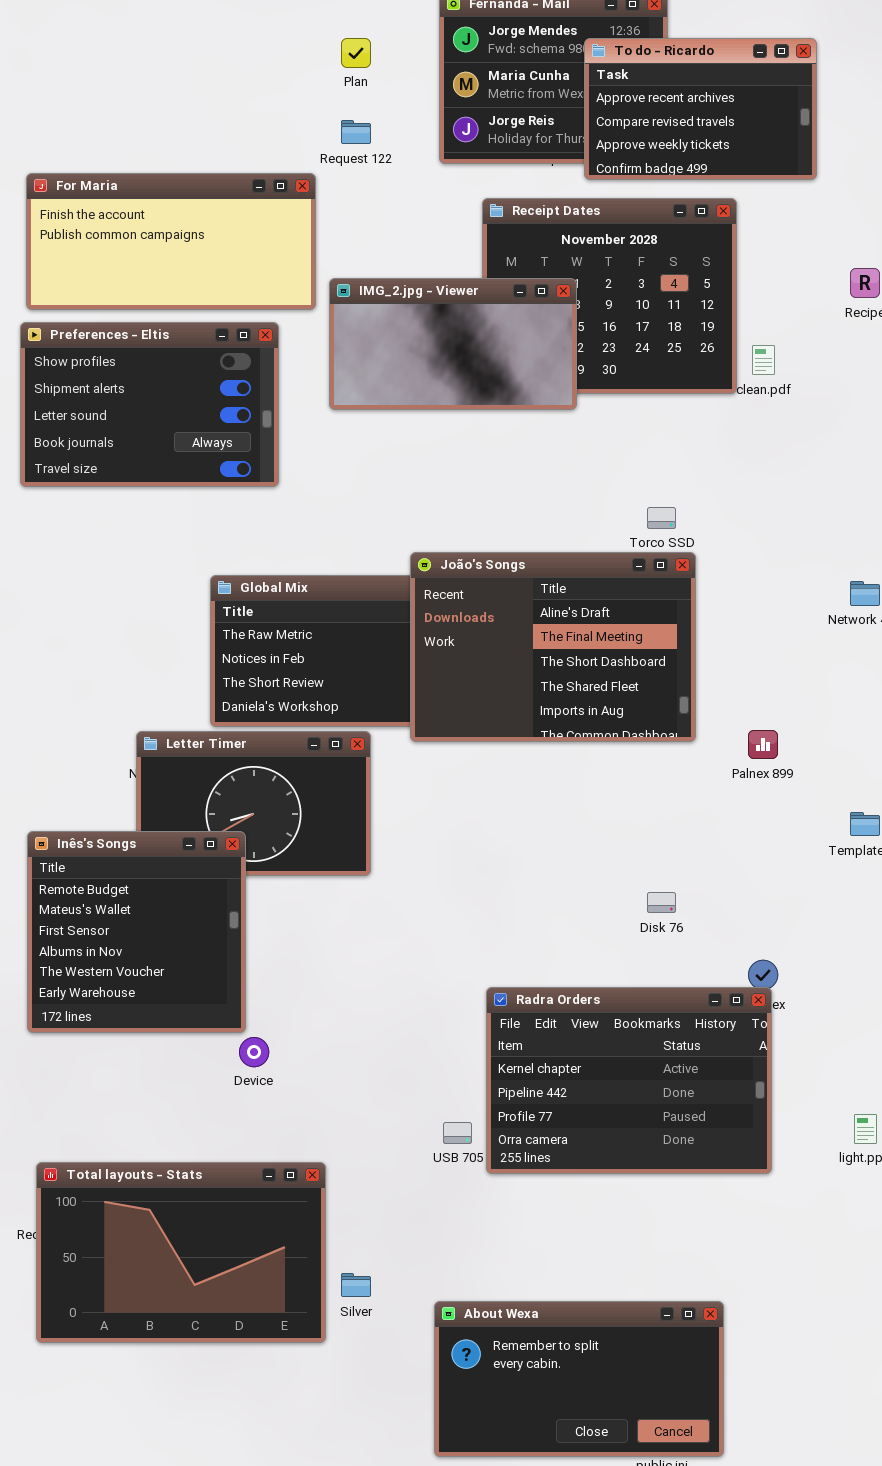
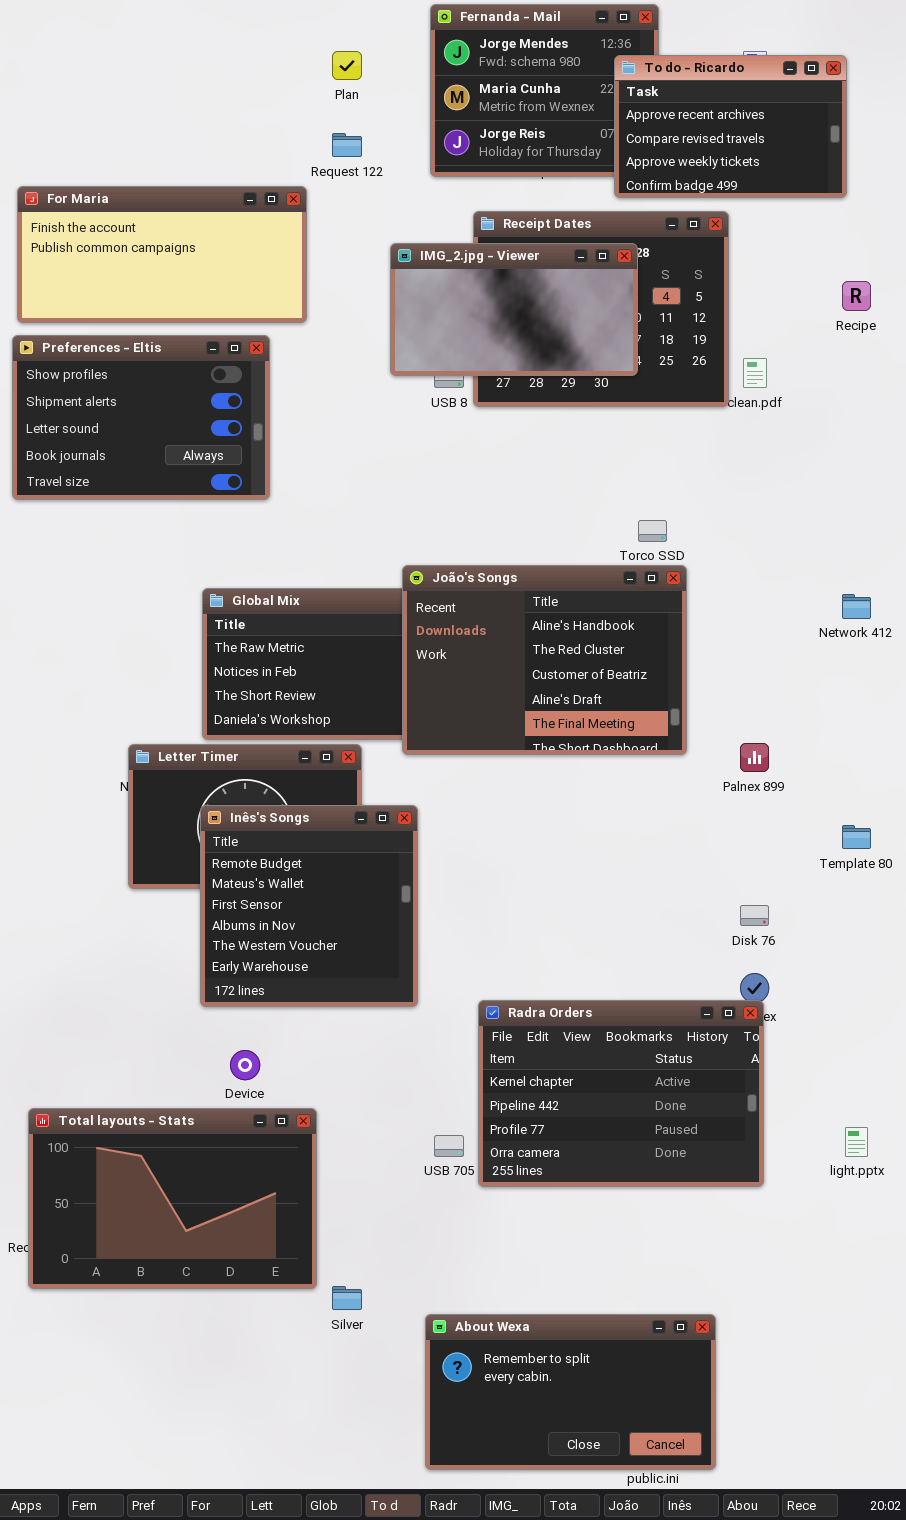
To do - Ricardo: [584,38,817,180] -> [614,55,847,198], moved
IMG_2.jpg - Viewer: [329,278,577,410] -> [390,243,638,376], moved
João's Songs: [410,552,696,742] -> [402,565,687,755], scrolled up 3 rows
Inês's Songs: [27,831,246,1033] -> [200,805,418,1007], moved
Disk 76: [647,892,676,913] -> [740,905,769,926], moved
Total layouts - Stats: [36,1162,326,1343] -> [28,1108,317,1289], moved

